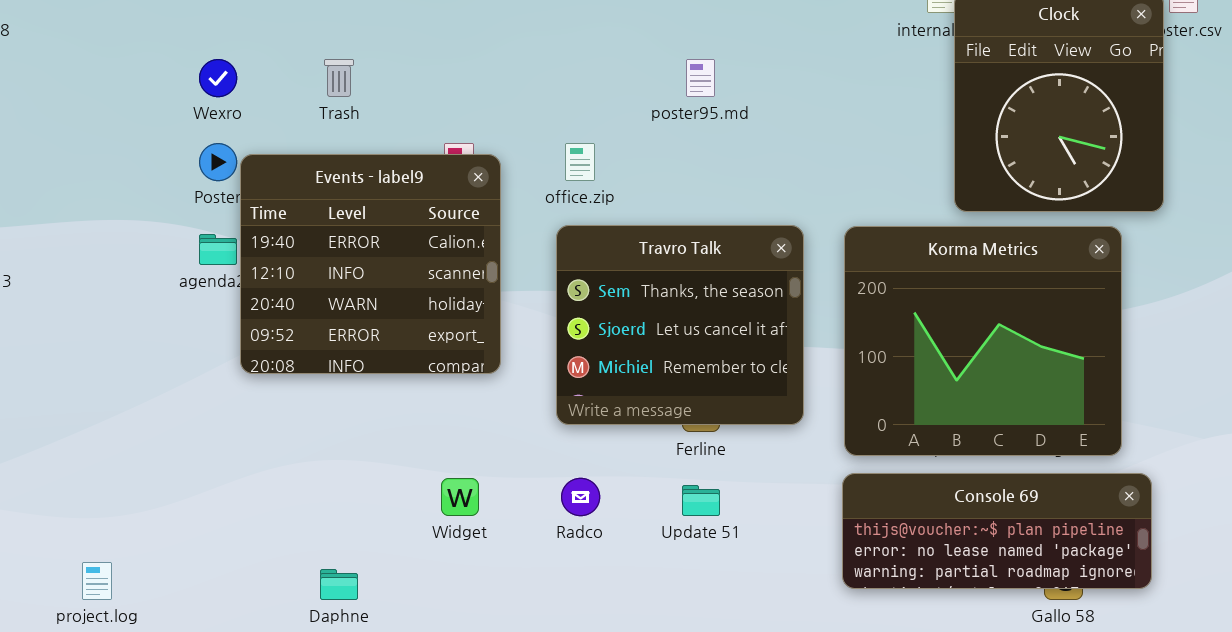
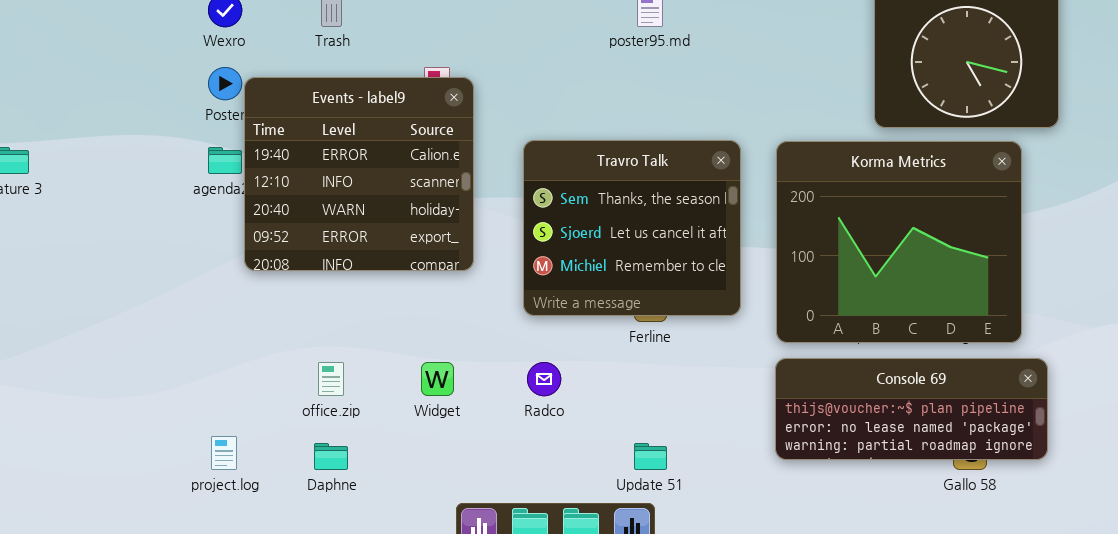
office.zip: [565,143,595,181] -> [318,362,344,396], moved
Update 51: [682,485,720,516] -> [634,443,667,470], moved
project.log: [82,562,112,600] -> [211,436,237,470], moved

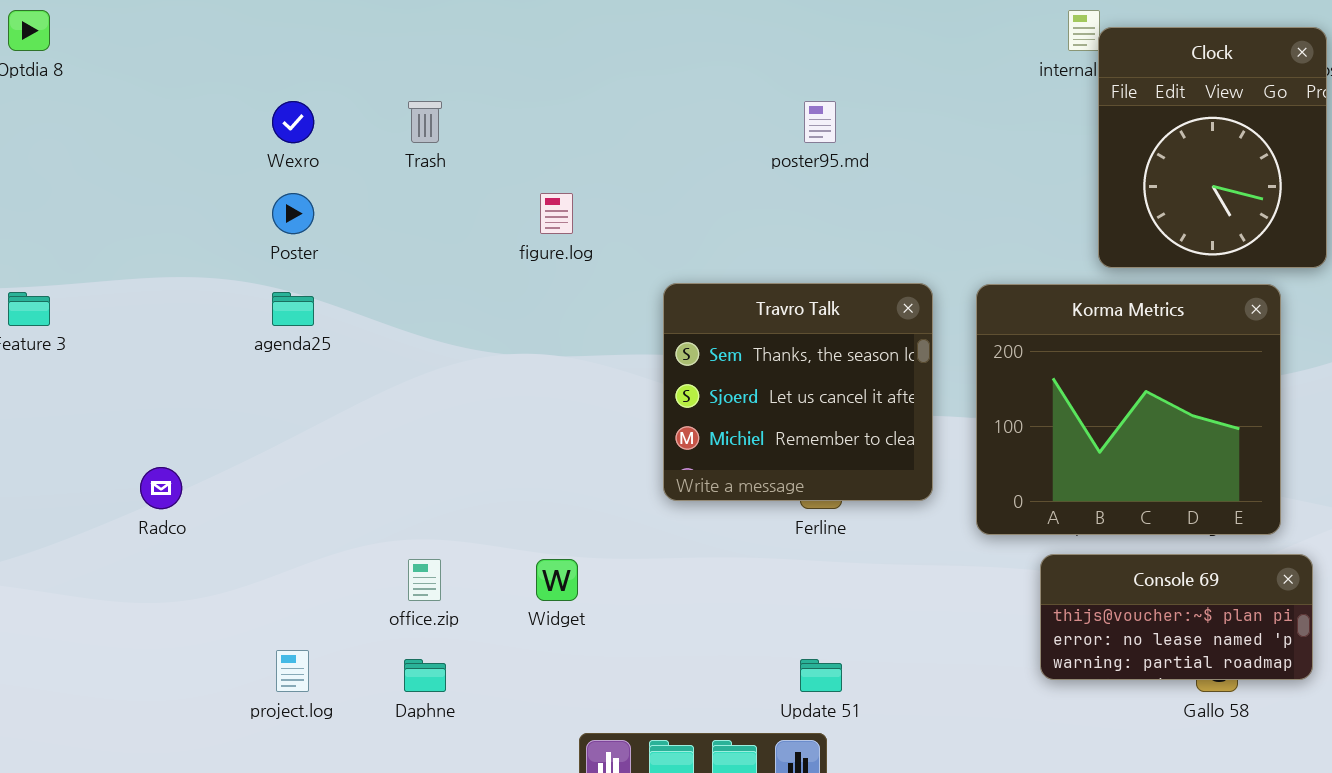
Events - label9: [244,77,474,271] -> none, closed
Console 69: [775,358,1048,460] -> [1040,554,1313,680], resized
Radco: [527,362,561,396] -> [140,467,182,509], moved

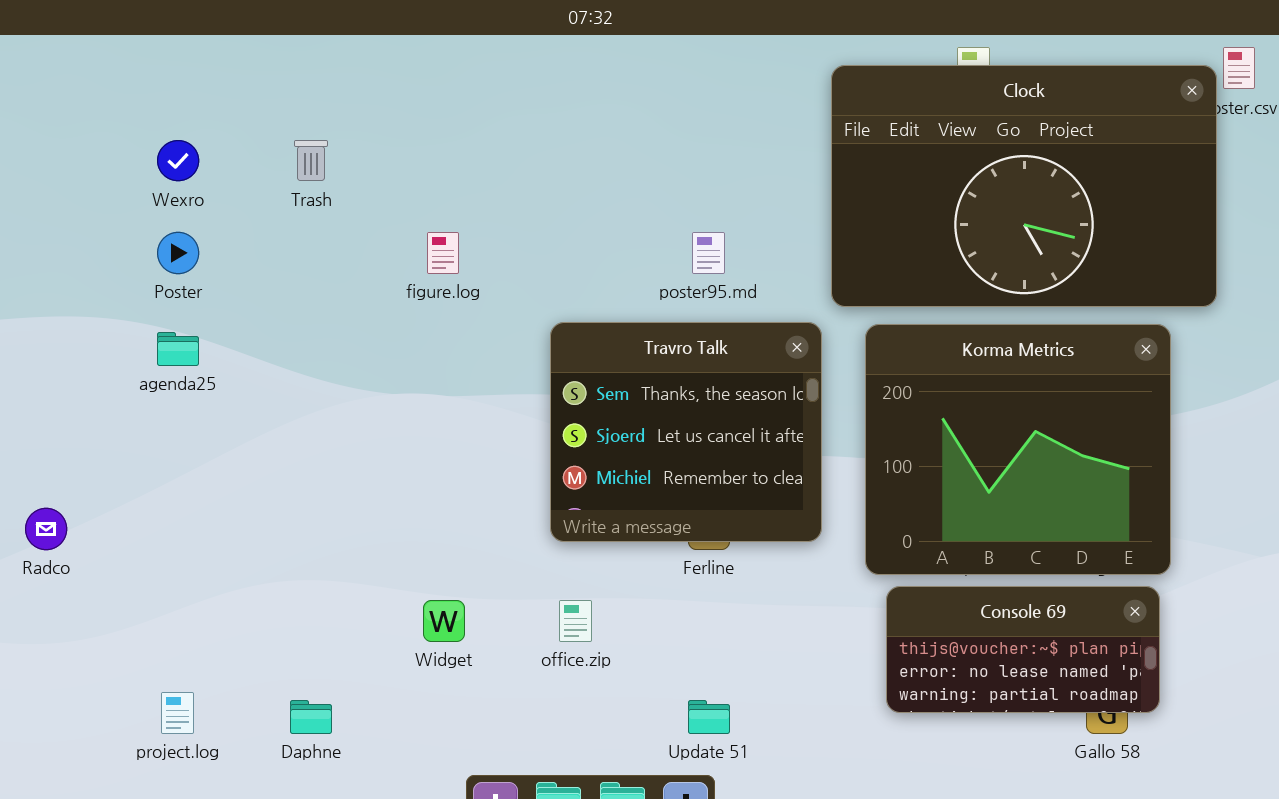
Clock: [1098,27,1327,268] -> [831,65,1217,307], resized
poster95.md: [804,101,836,143] -> [692,232,725,274], moved
Console 69: [1040,554,1313,680] -> [886,586,1160,713], moved
office.zip: [408,559,441,601] -> [559,600,592,642], moved

